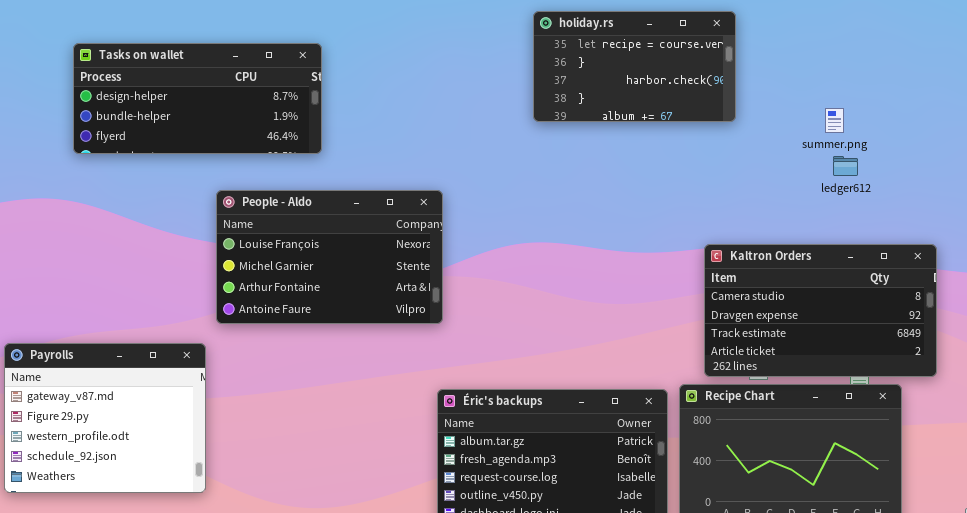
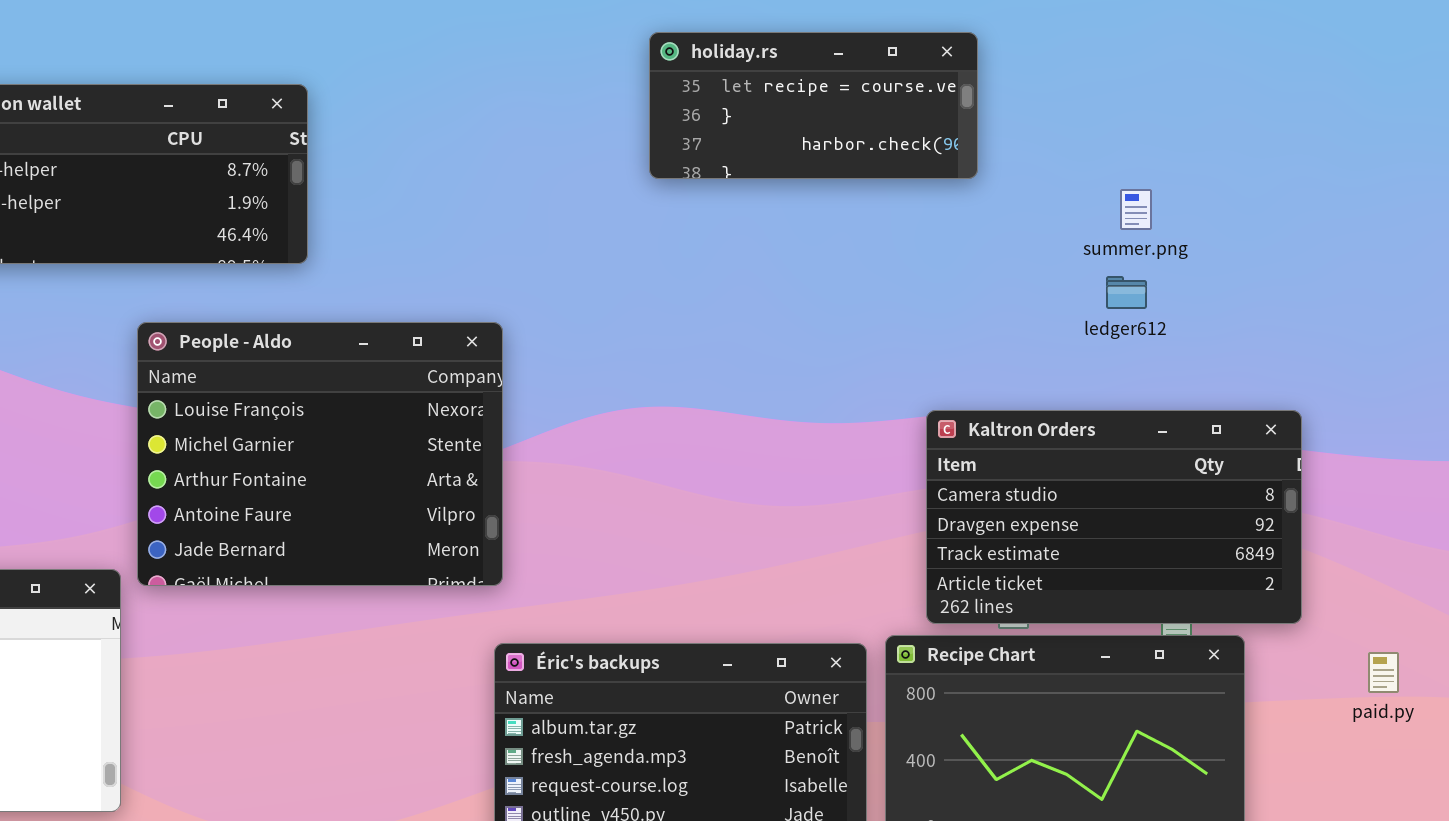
holiday.rs: [533,11,736,122] -> [649,32,978,179], resized
ledger612: [833,156,858,176] -> [1106,276,1147,309], moved
People - Aldo: [216,190,443,324] -> [137,322,503,586], resized

